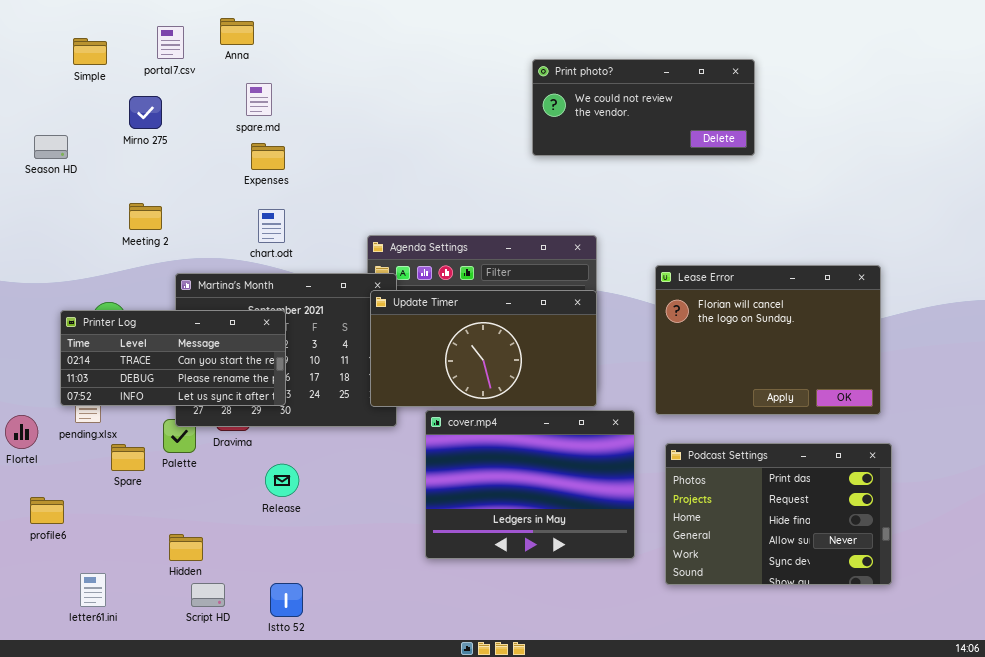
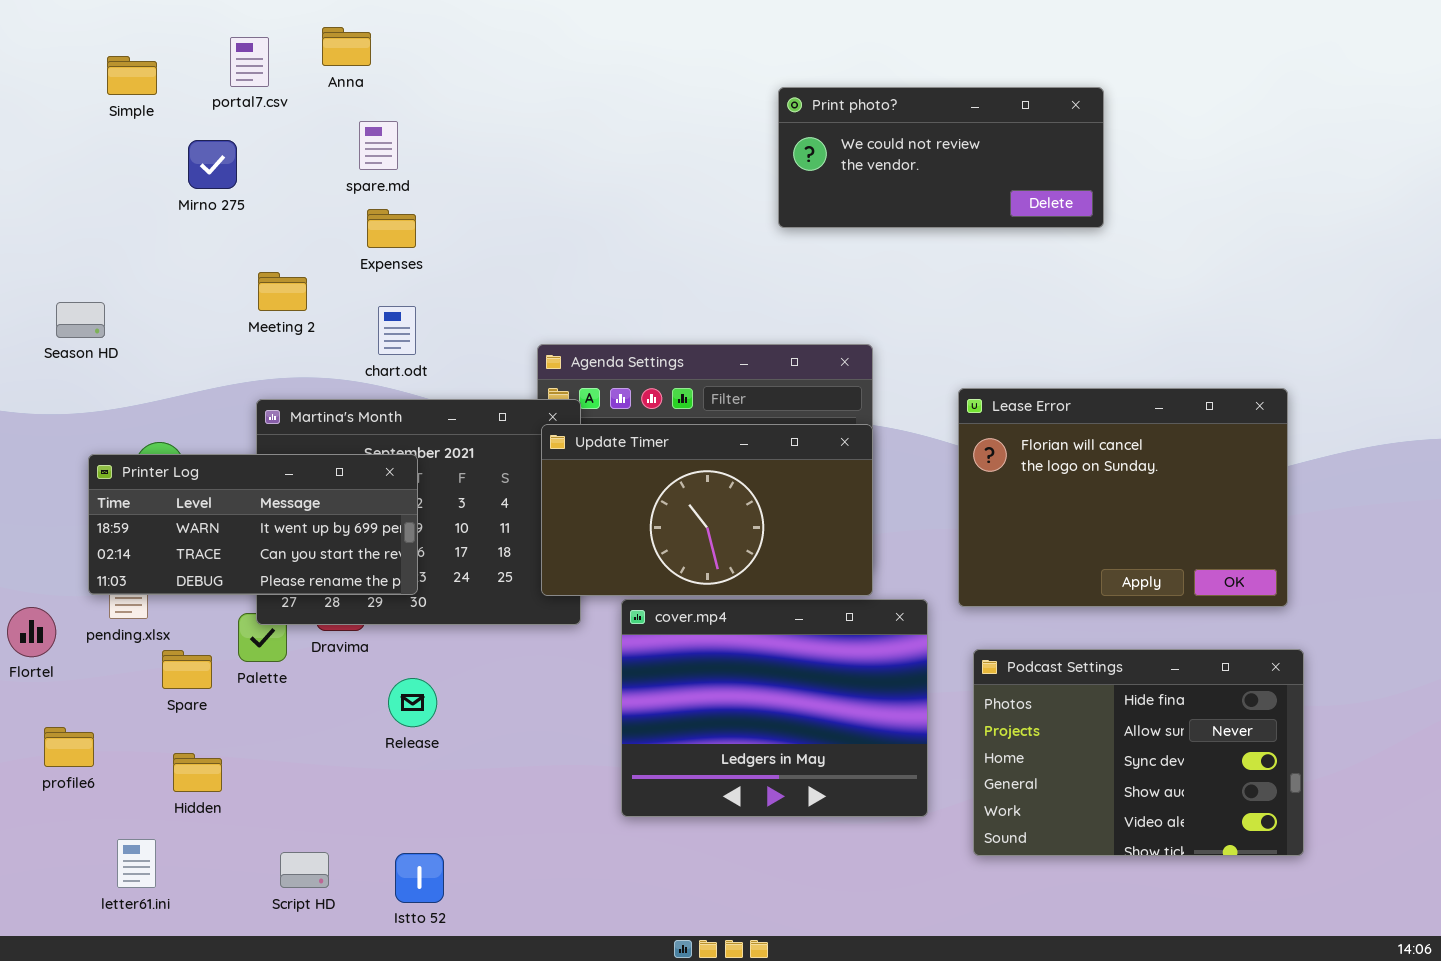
Season HD: [34,135,68,159] -> [56,302,105,338], moved
Meeting 2: [129,203,162,230] -> [258,272,307,311], moved
Printer Log: [60,310,286,406] -> [88,454,418,595], scrolled up 1 row
Podcast Settings: [665,443,892,585] -> [973,649,1304,856], scrolled down 2 rows
Hidden: [169,534,203,561] -> [173,753,222,792], moved

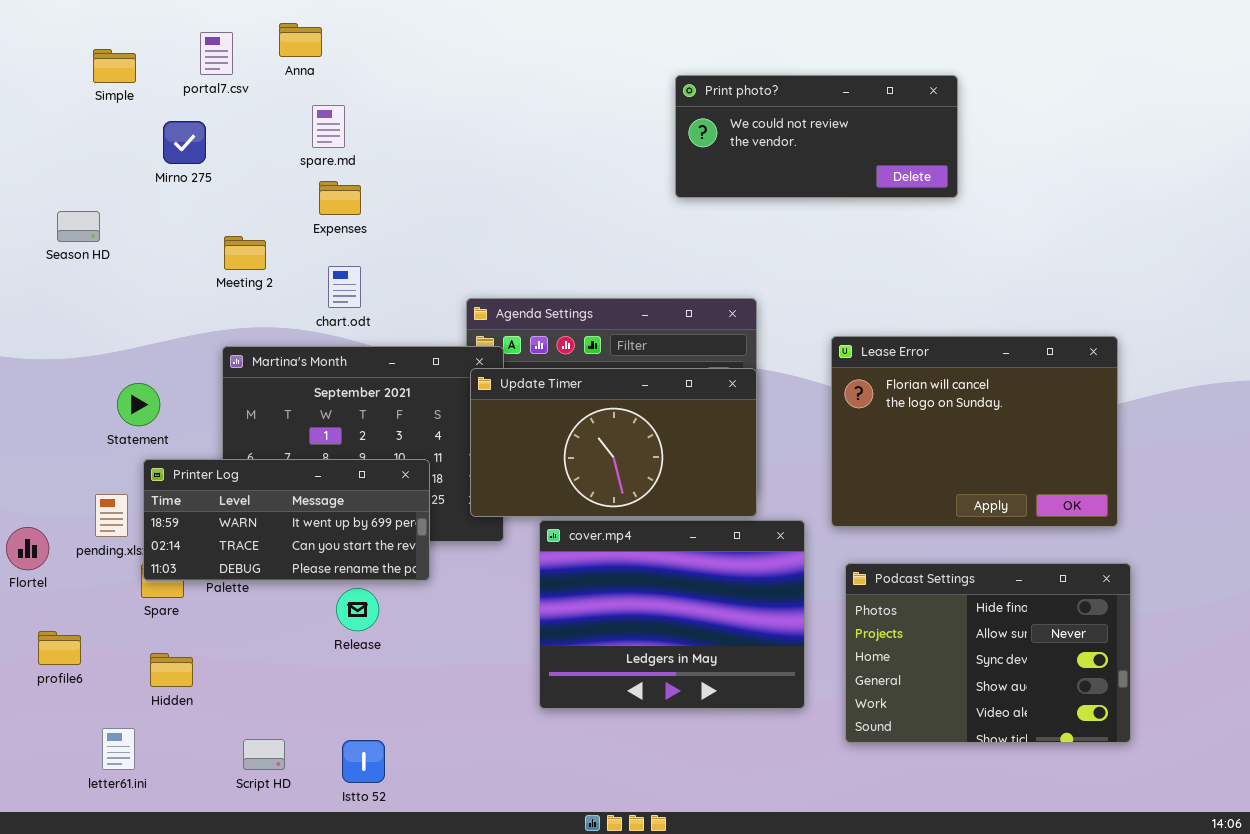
Season HD: [56,302,105,338] -> [57,211,100,242], moved
Printer Log: [88,454,418,595] -> [143,459,430,581], moved

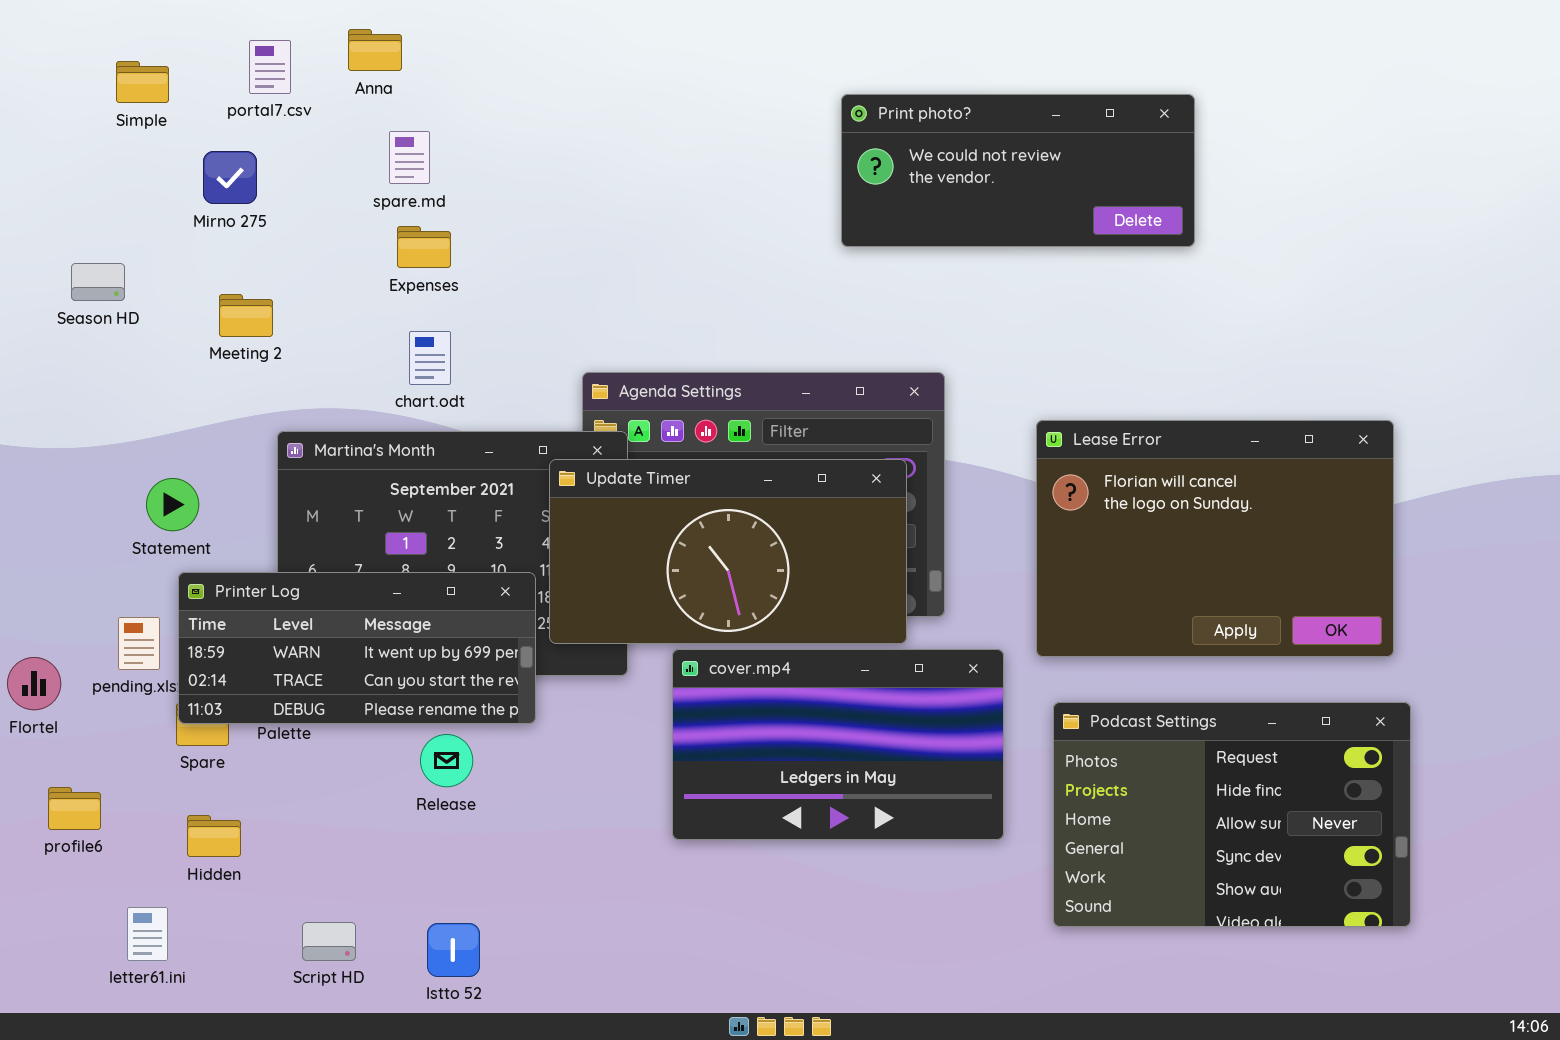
Meeting 2: [224,236,266,270] -> [219,294,273,337], moved
Update Timer: [470,368,757,517] -> [549,459,907,644], moved
cover.mp4: [539,520,805,709] -> [672,649,1004,840], resized
Podcast Settings: [845,563,1131,743] -> [1053,702,1411,927], scrolled up 1 row

